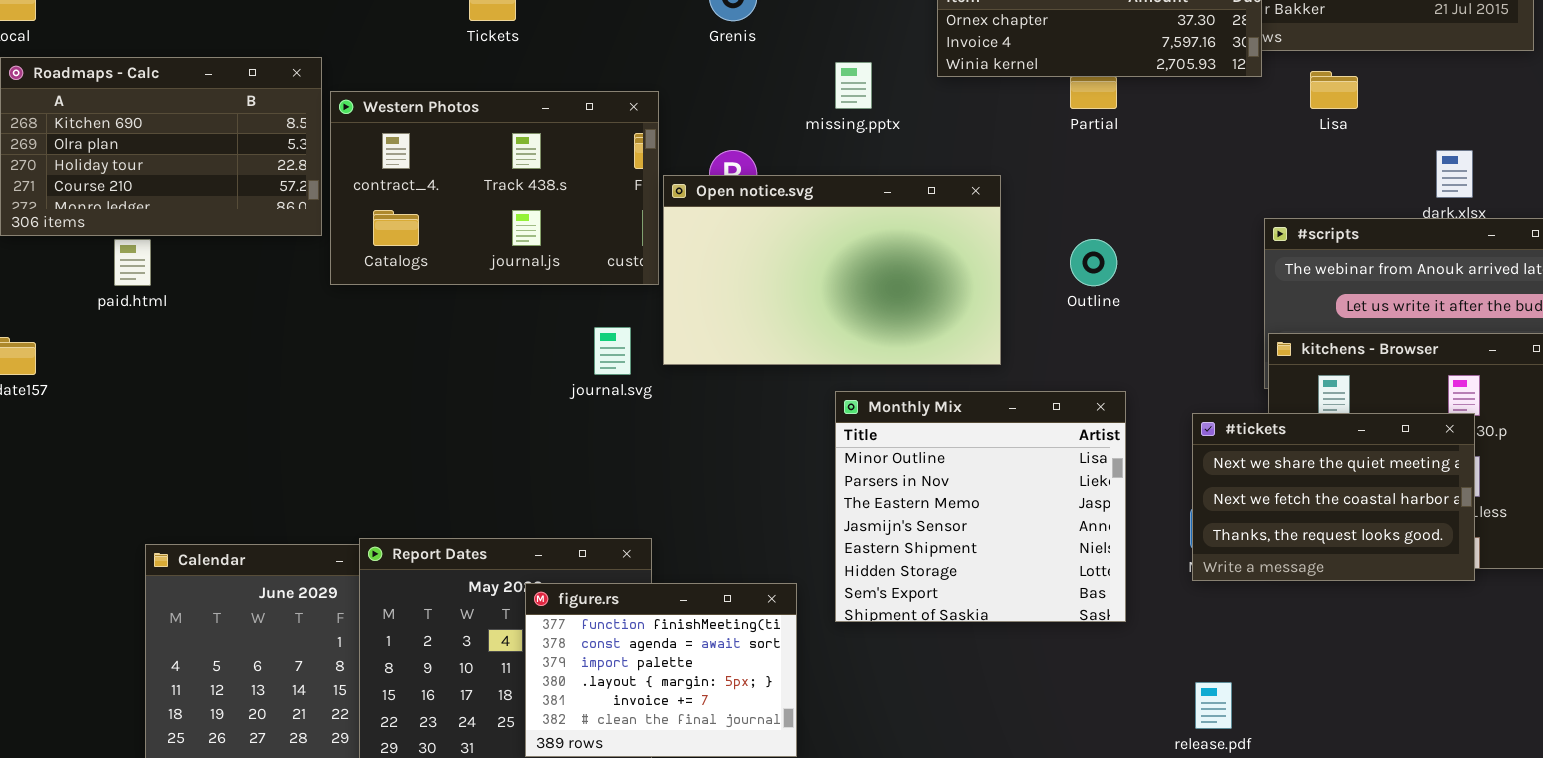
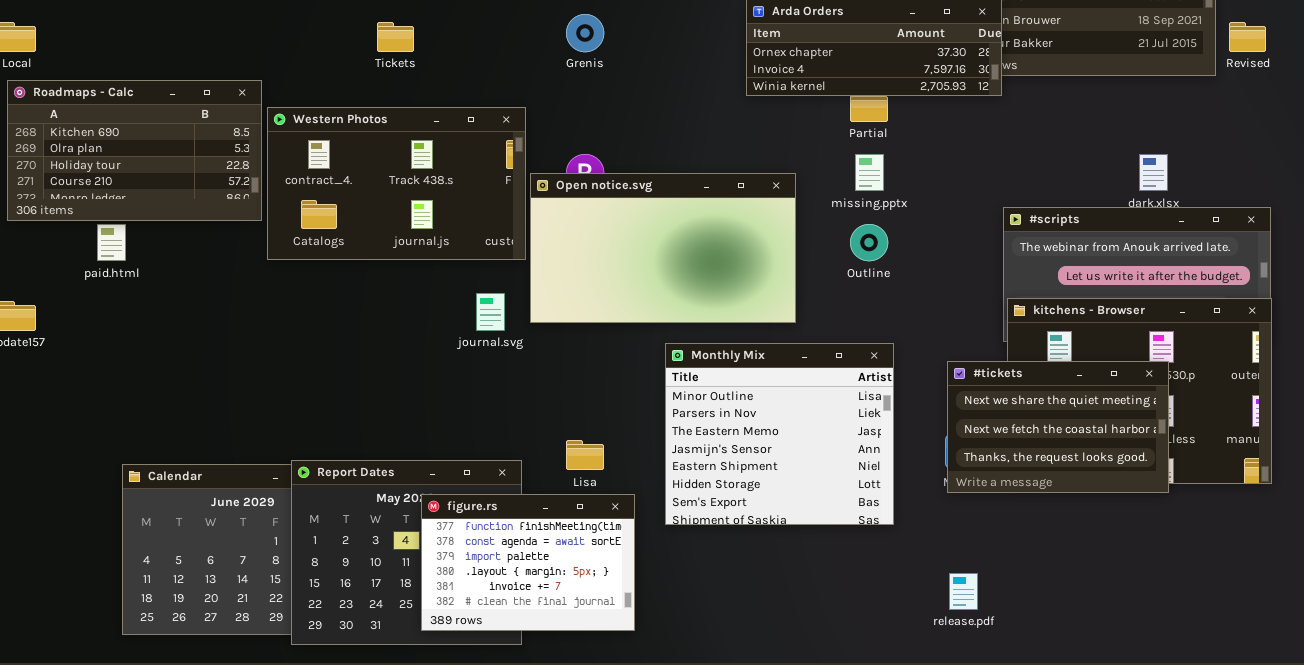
missing.pptx: [835,62,872,109] -> [855,154,884,191], moved
Lisa: [1310,71,1358,109] -> [566,440,604,470], moved

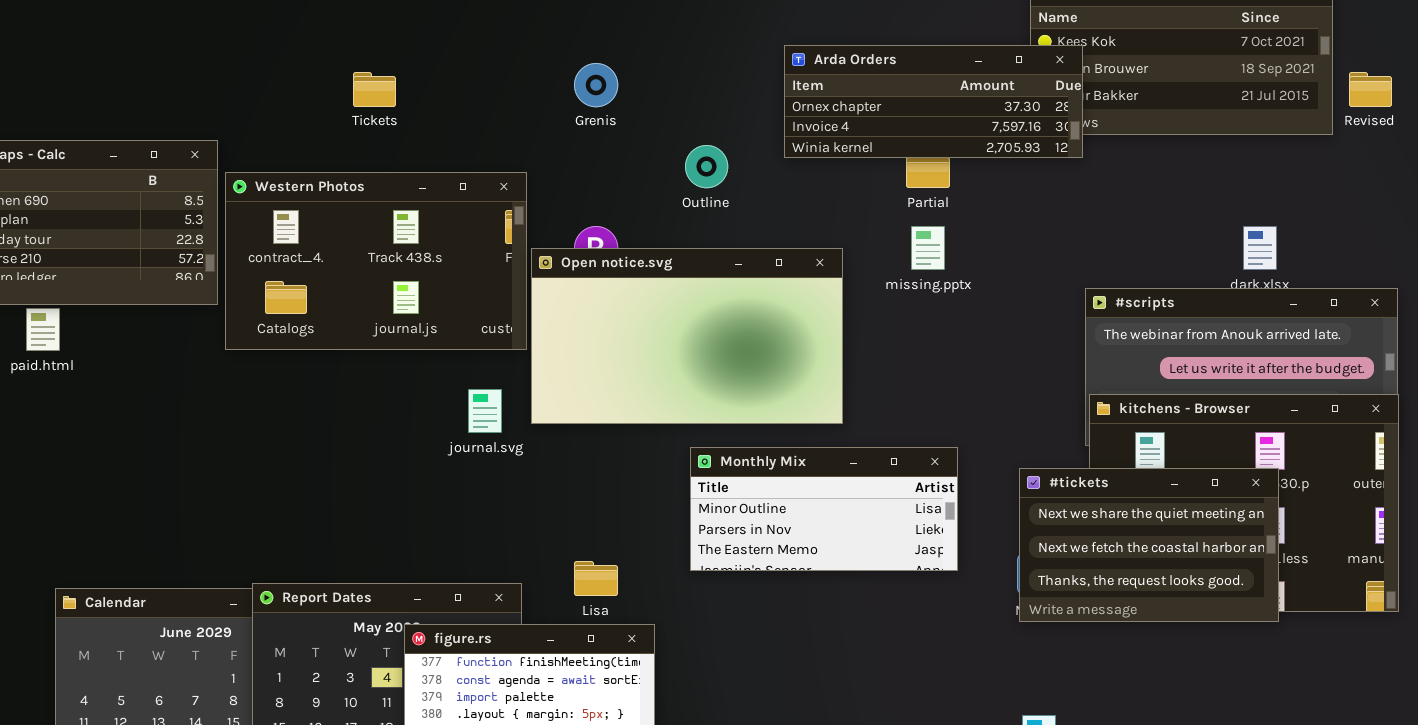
Outline: [850,224,888,261] -> [685,145,728,188], moved
Monthly Mix: [665,343,894,525] -> [690,447,958,571], resized

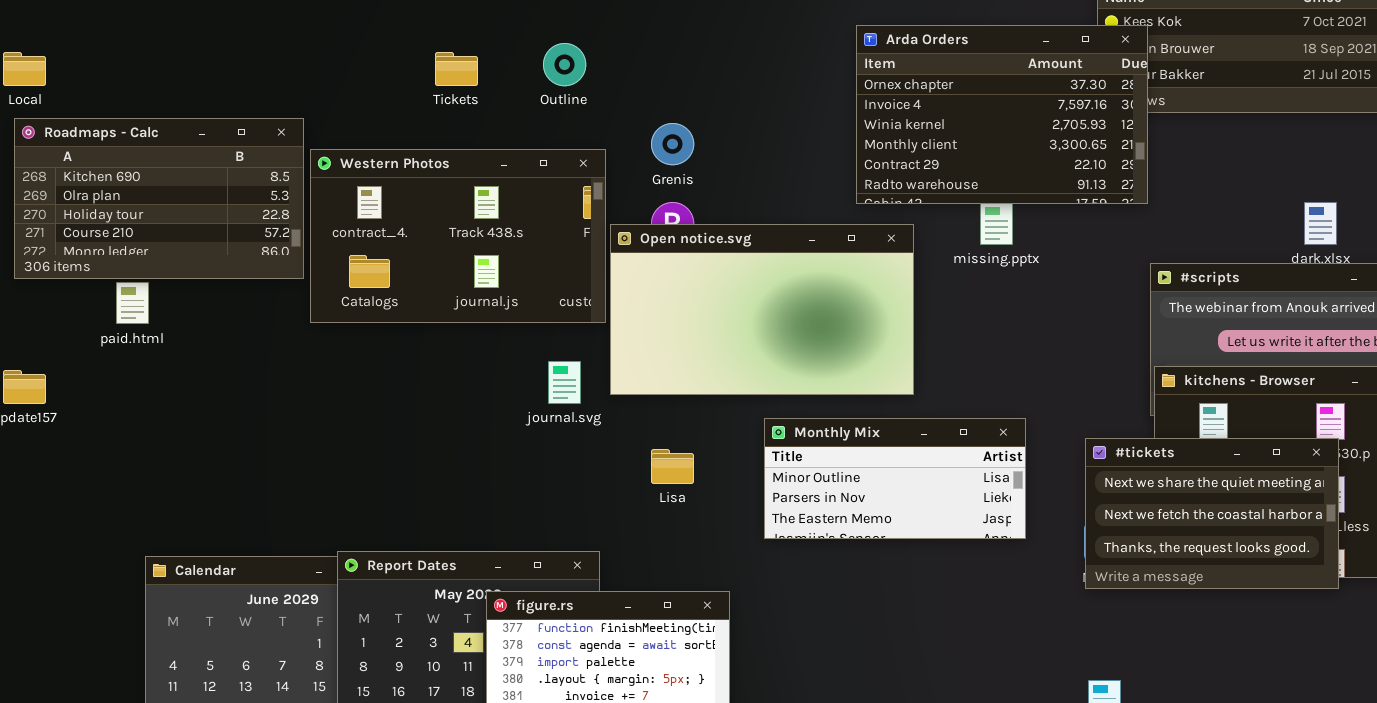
Arda Orders: [784,45,1083,158] -> [856,25,1148,204], resized
Grenis: [574,63,618,107] -> [651,123,694,165], moved
Outline: [685,145,728,188] -> [543,43,586,86], moved
Lisa: [574,561,618,596] -> [651,449,694,484], moved

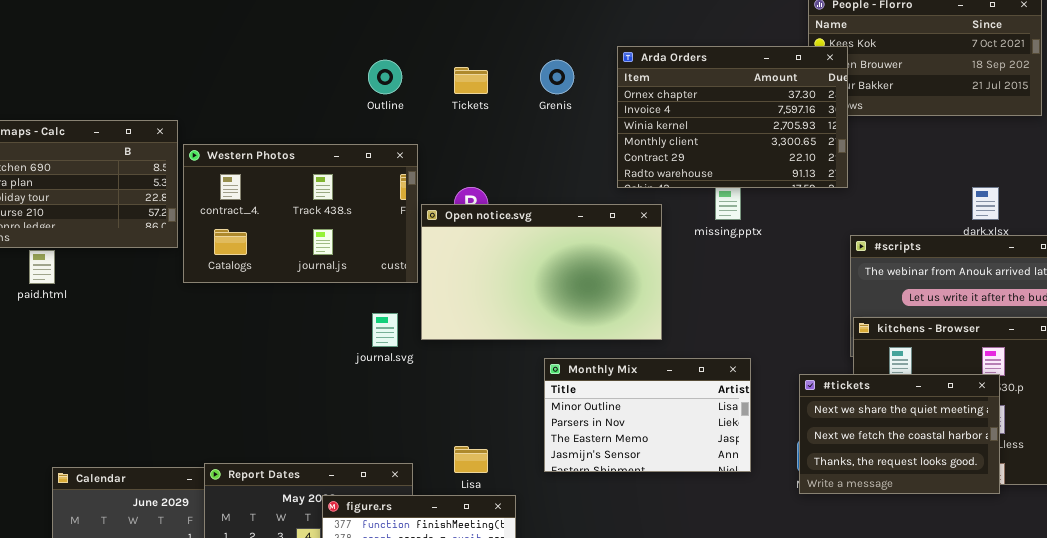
Tickets: [435,52,478,86] -> [454,67,488,94], moved
Grenis: [651,123,694,165] -> [540,60,574,94], moved
Monthly Mix: [764,418,1026,539] -> [544,358,751,472], resized
Lisa: [651,449,694,484] -> [454,446,488,473], moved

